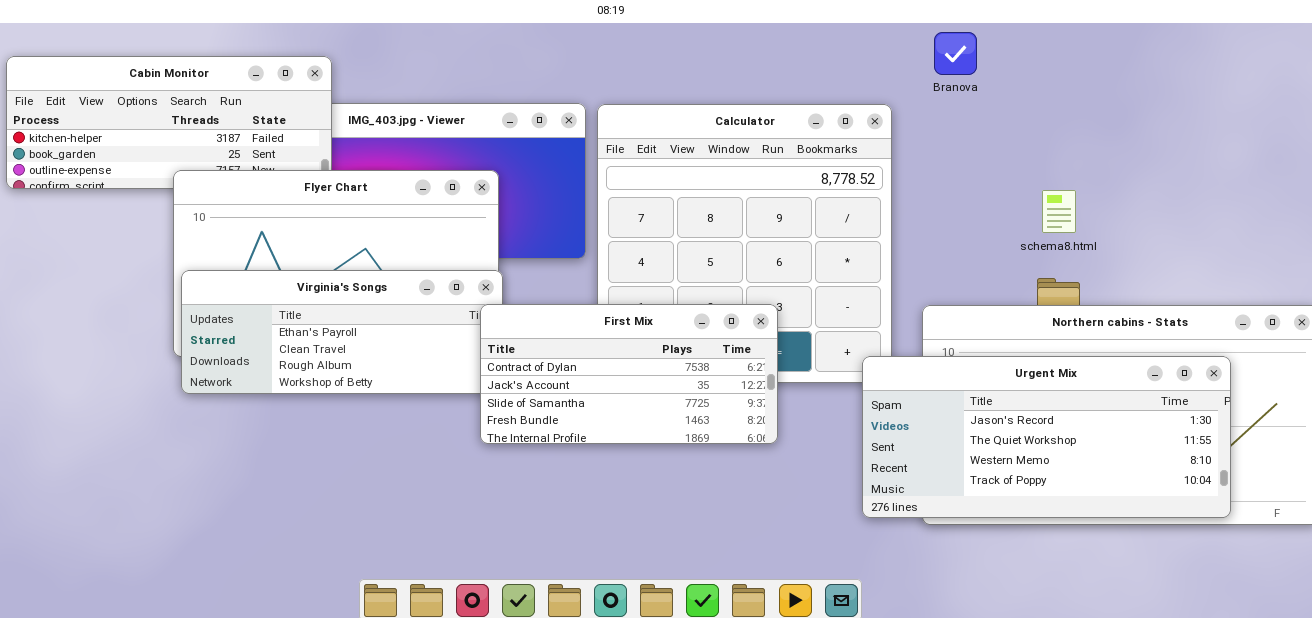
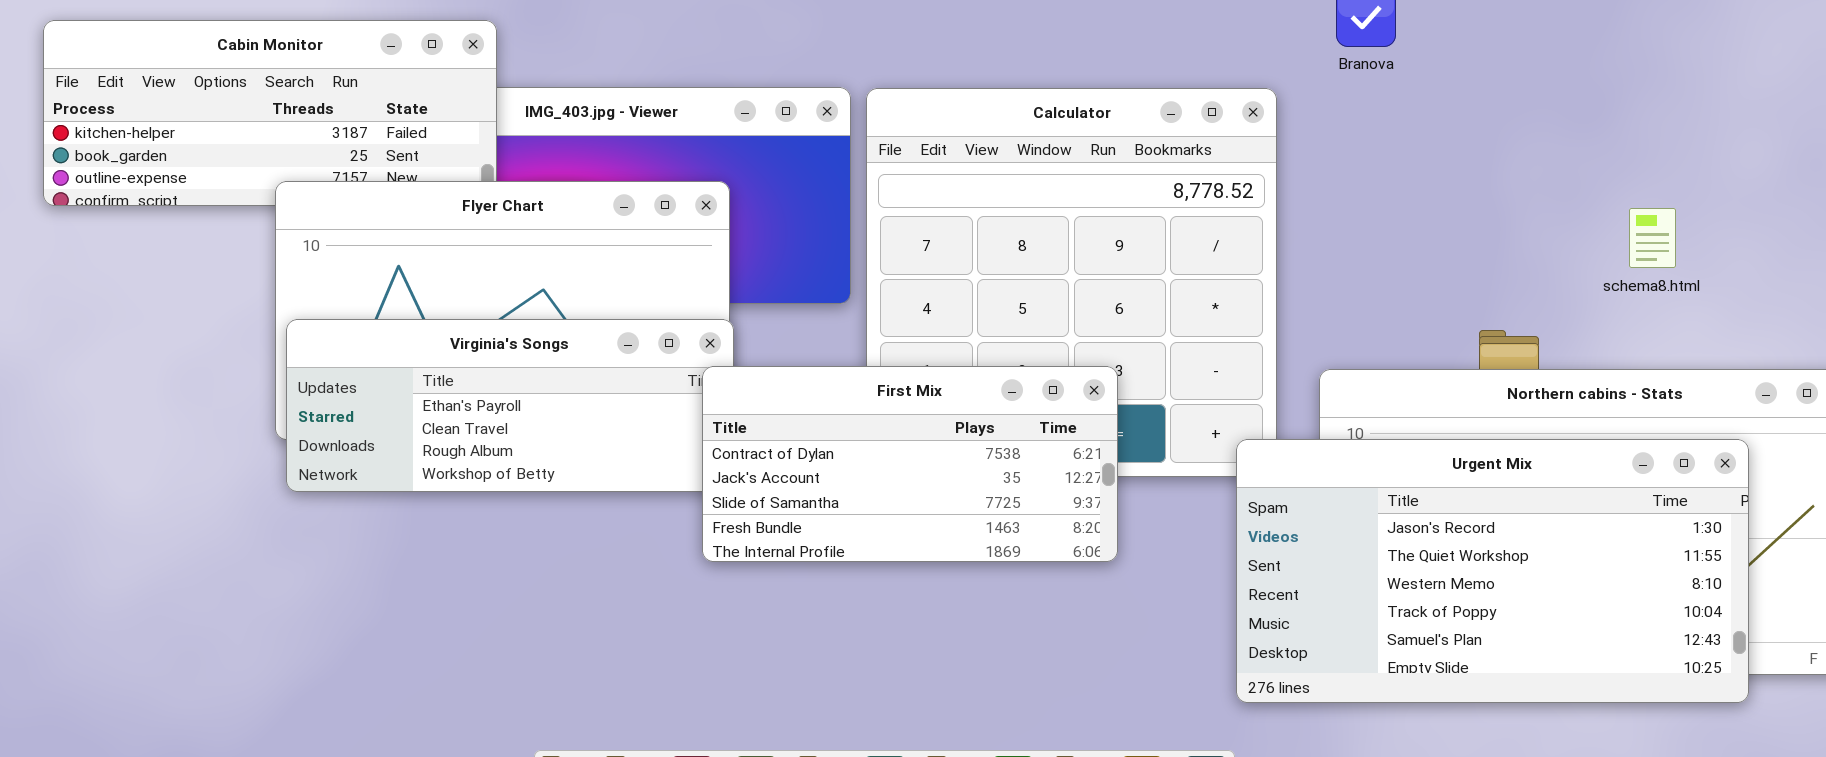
schema8.html: [1042,190,1076,233] -> [1629,208,1676,268], moved
Urgent Mix: [862,356,1231,518] -> [1236,439,1749,703], resized

